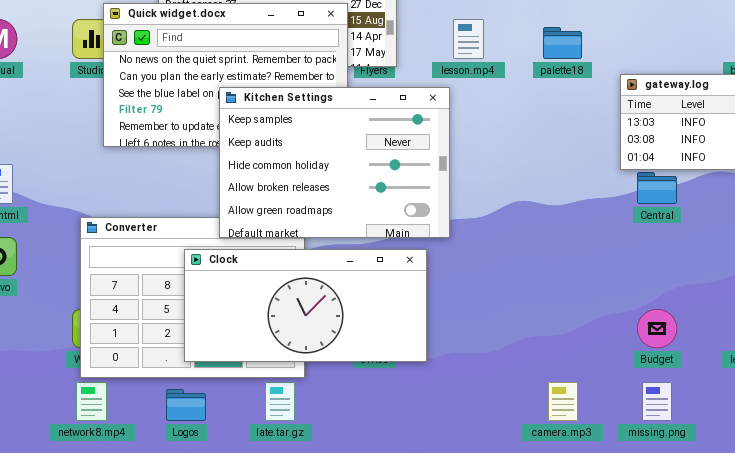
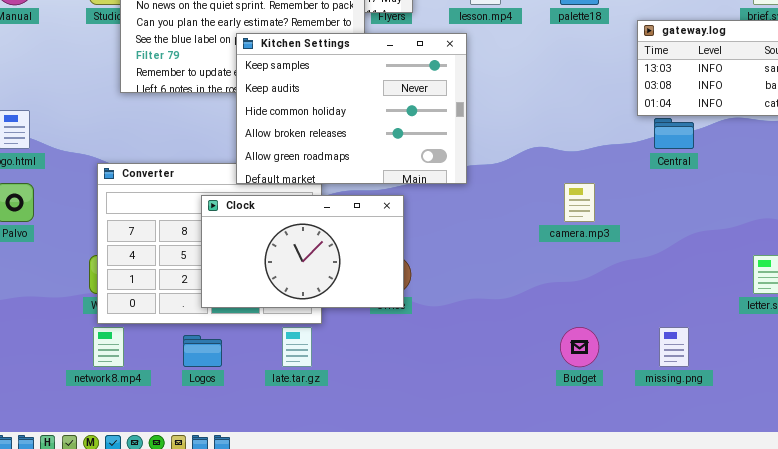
Clock: [184,249,427,362] -> [201,195,404,308], resized
Budget: [637,309,677,348] -> [560,327,599,367], moved
camera.mp3: [548,382,578,421] -> [564,183,595,222], moved

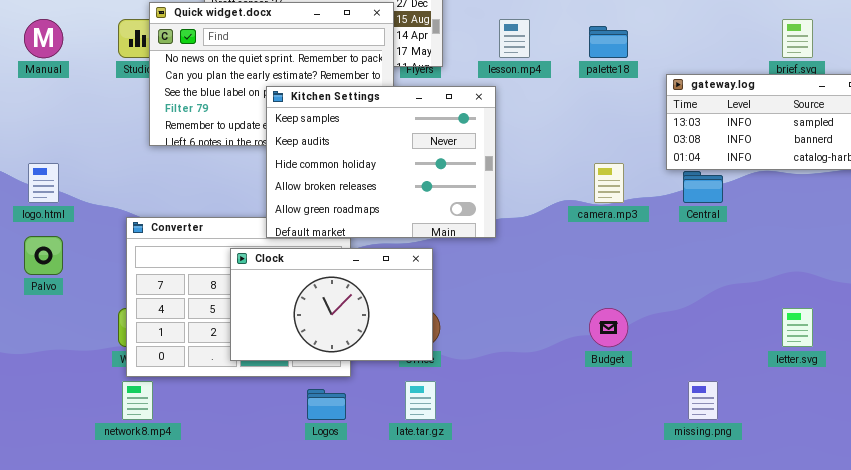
camera.mp3: [564,183,595,222] -> [594,163,624,203], moved
late.tar.gz: [282,327,312,367] -> [405,381,436,420], moved
Budget: [560,327,599,367] -> [589,308,628,347], moved
Logos: [183,335,222,367] -> [307,389,346,420], moved

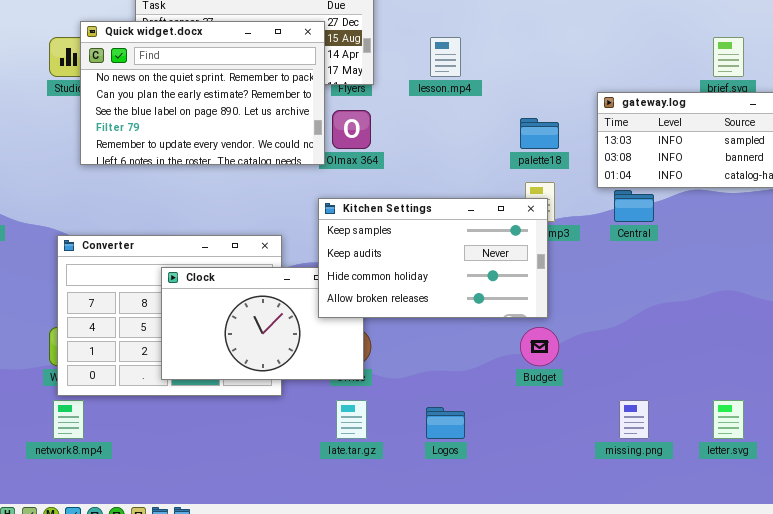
palette18: [589,26,628,58] -> [520,118,559,149], moved
Kitchen Settings: [266,86,496,238] -> [318,198,548,318], moved, resized
letter.svg: [782,308,813,347] -> [713,400,744,439], moved
Logos: [307,389,346,420] -> [426,407,465,439], moved

